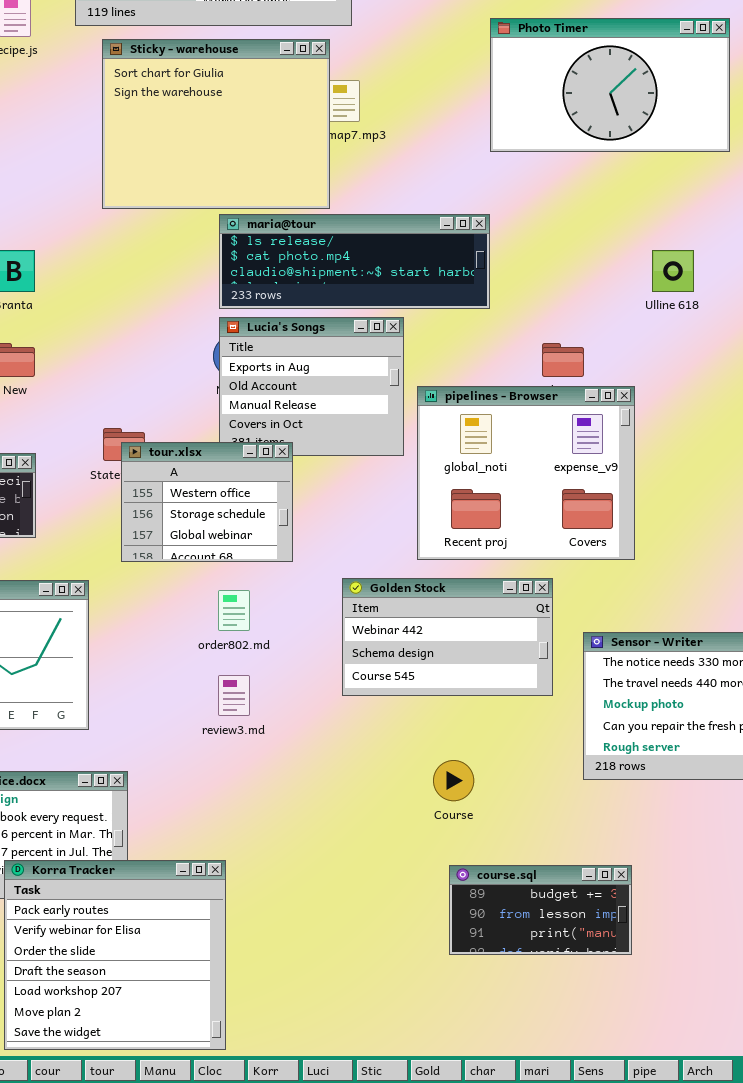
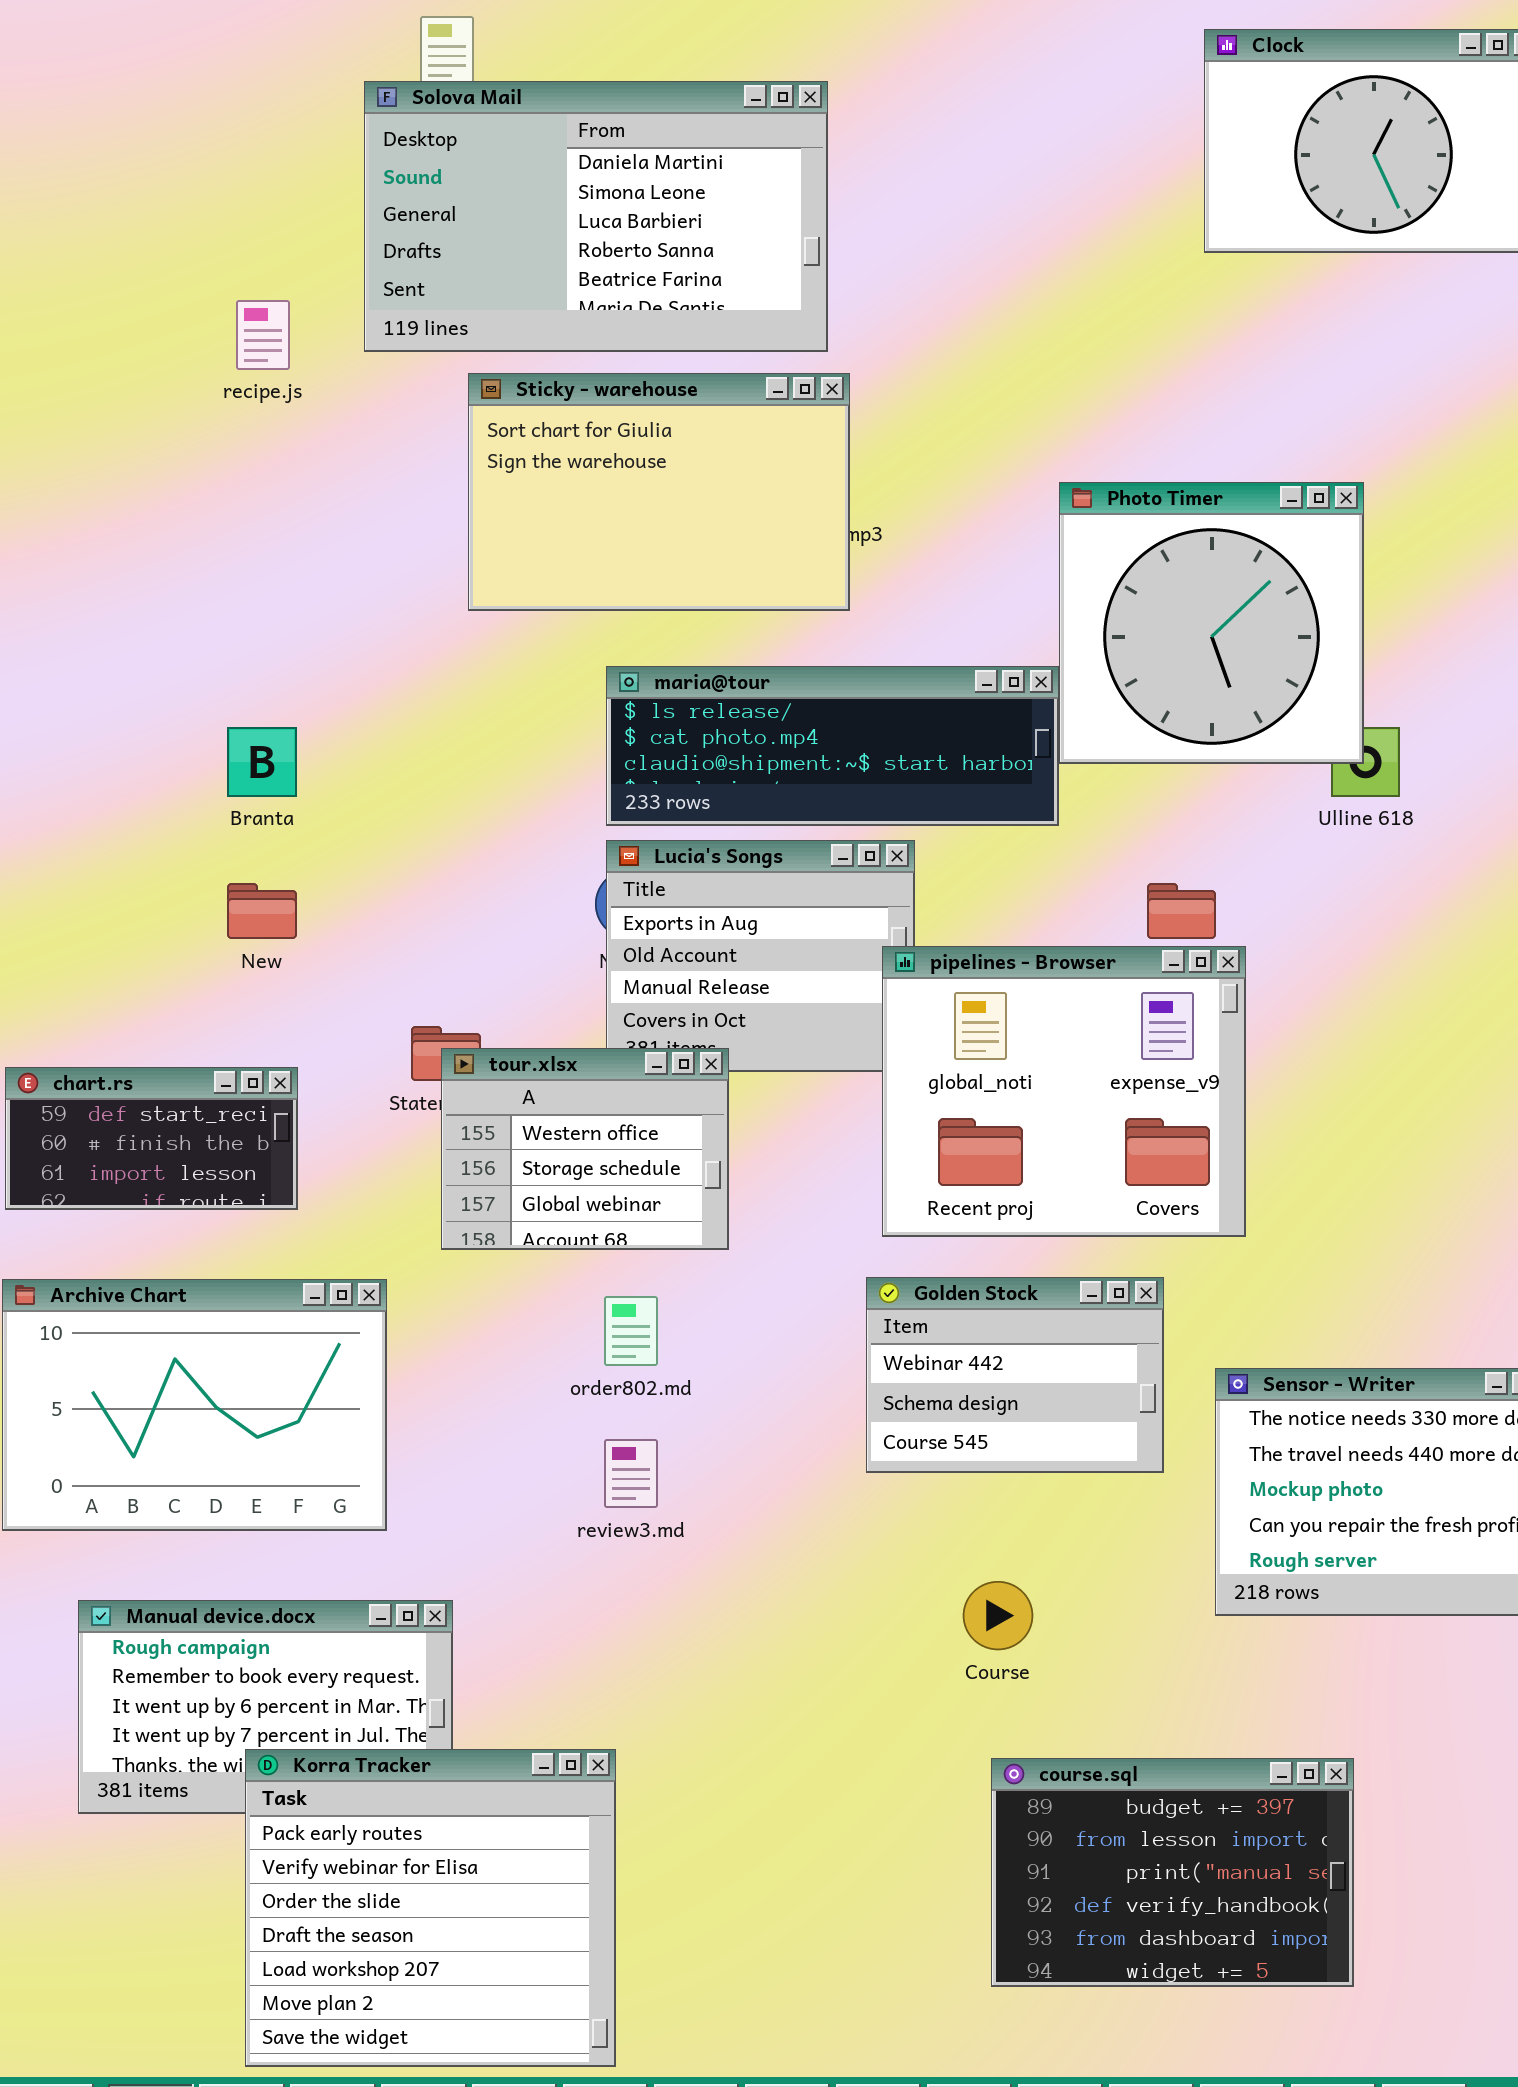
Photo Timer: [490,18,730,152] -> [1059,482,1364,764], moved, resized
Sticky - warehouse: [102,39,330,209] -> [468,373,850,611], moved, resized
pipelines - Browser: [417,386,635,560] -> [882,946,1246,1237], moved
Golden Stock: [342,578,553,696] -> [866,1277,1164,1473], resized
course.sql: [449,865,632,955] -> [991,1758,1354,1987], resized

